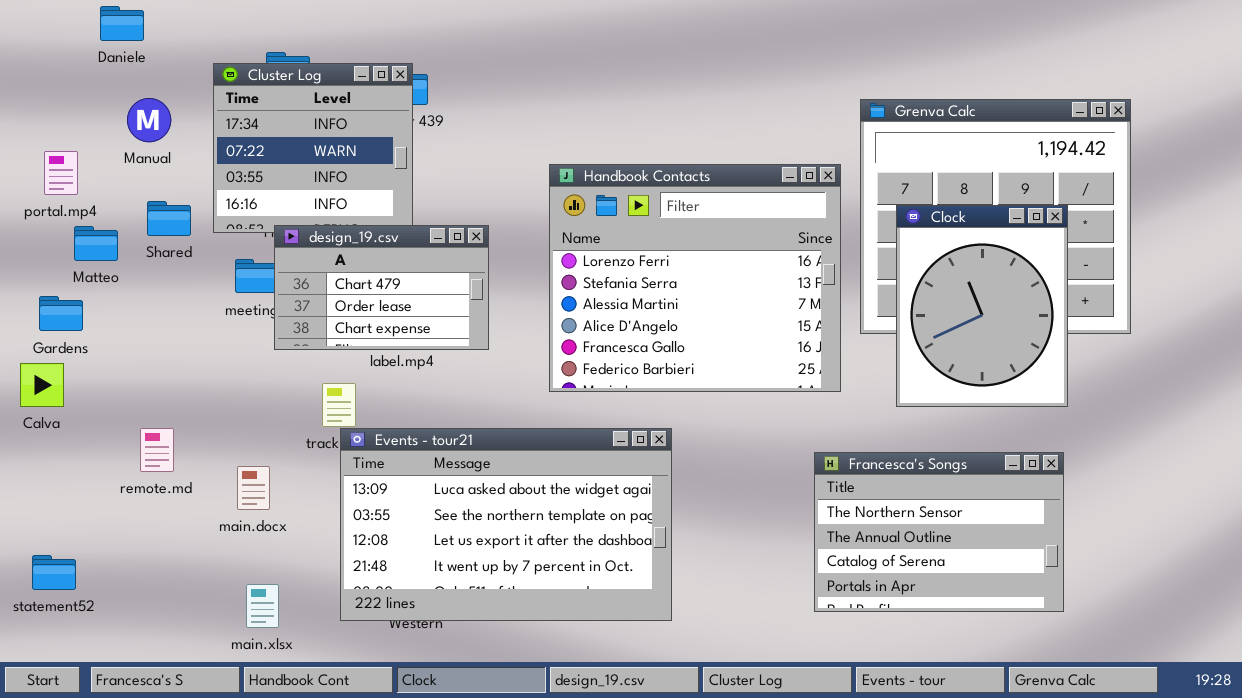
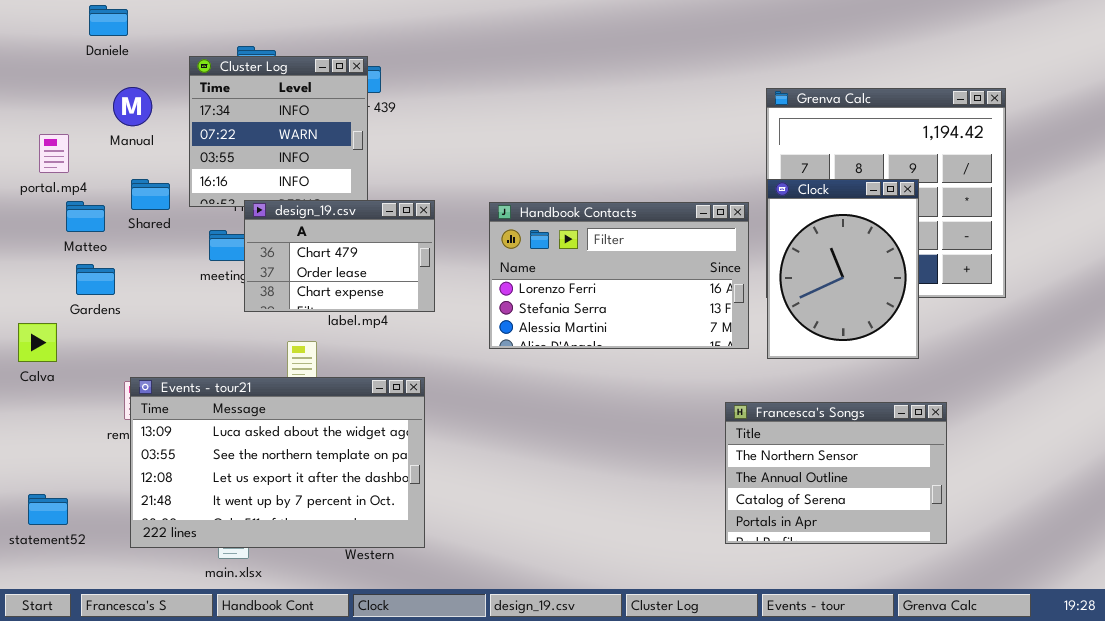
Handbook Contacts: [549,164,841,392] -> [489,202,749,349], resized
Clock: [896,205,1068,407] -> [767,179,919,359], moved
Gardens: [39,296,83,331] -> [76,264,115,295], moved
Events - tour21: [340,428,672,621] -> [130,377,425,548], moved

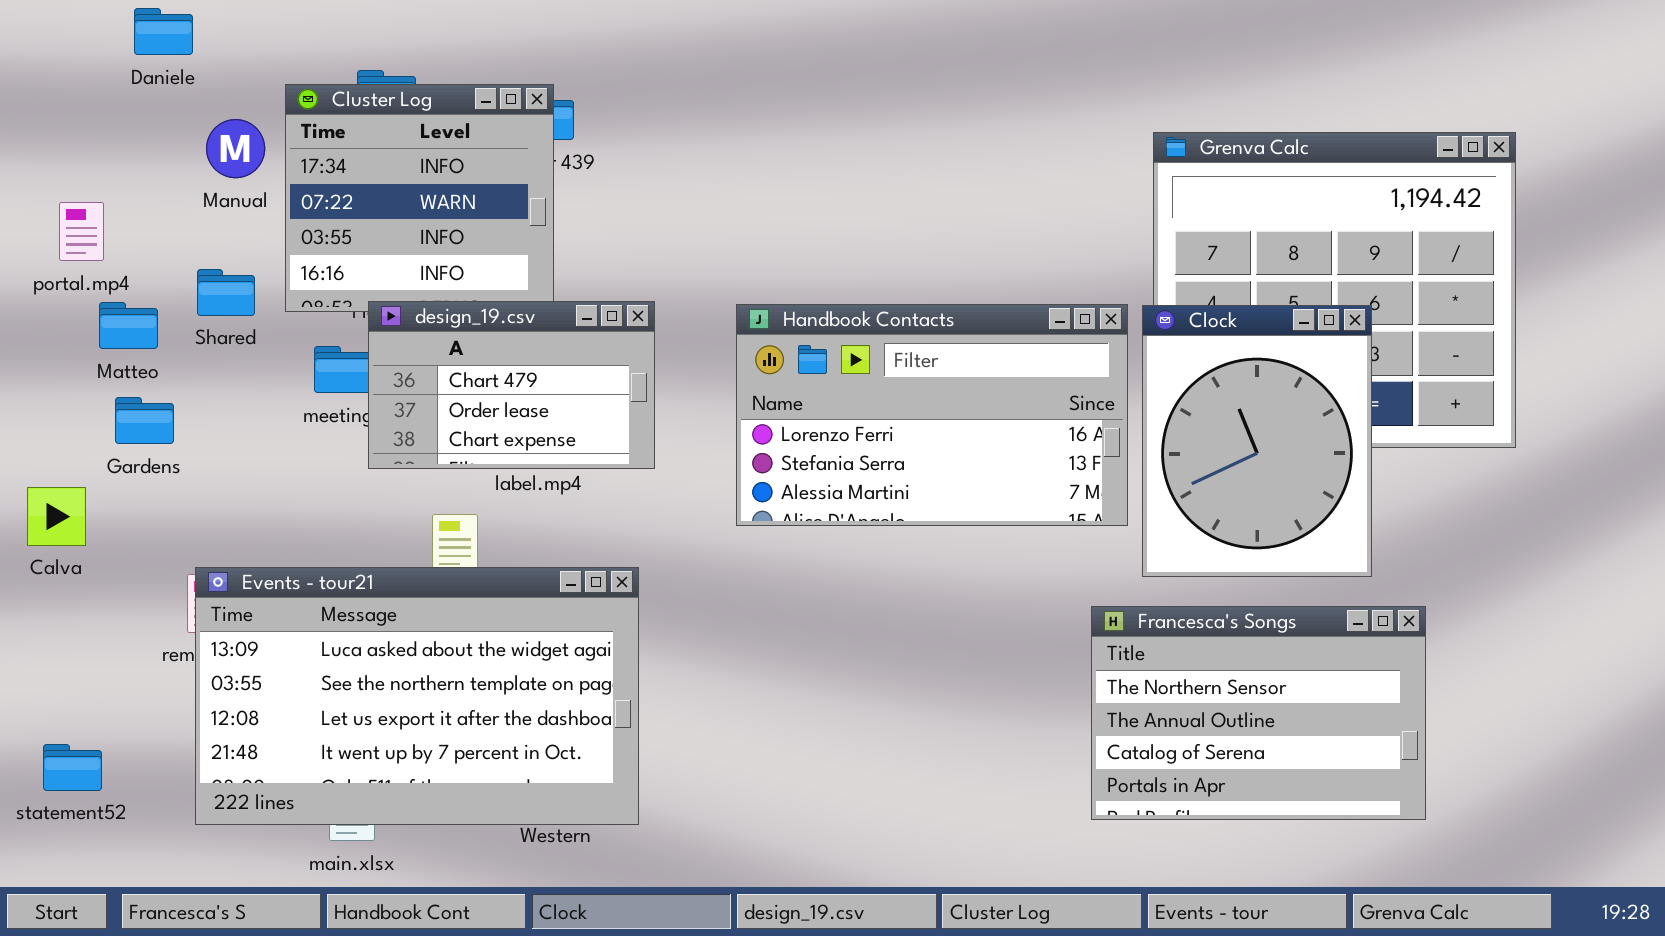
Manual: [113,87,152,126] -> [206,119,265,178], moved
Clock: [767,179,919,359] -> [1142,305,1372,577], moved

